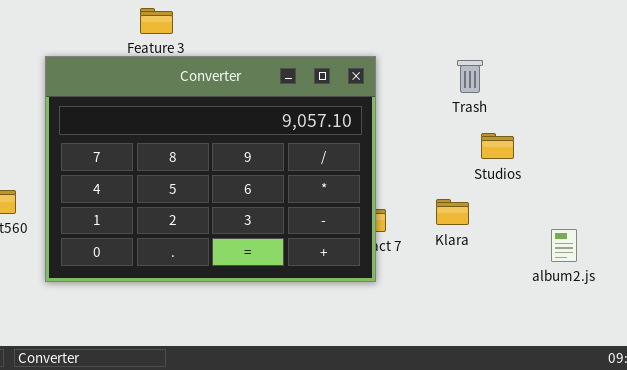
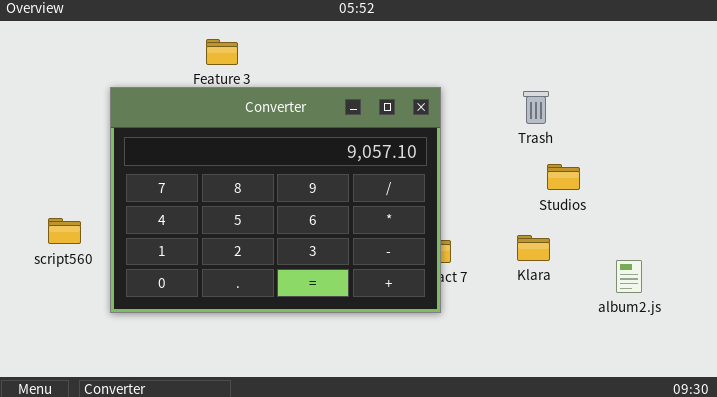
Klara: [436,199,469,225] -> [517,235,550,261], moved

